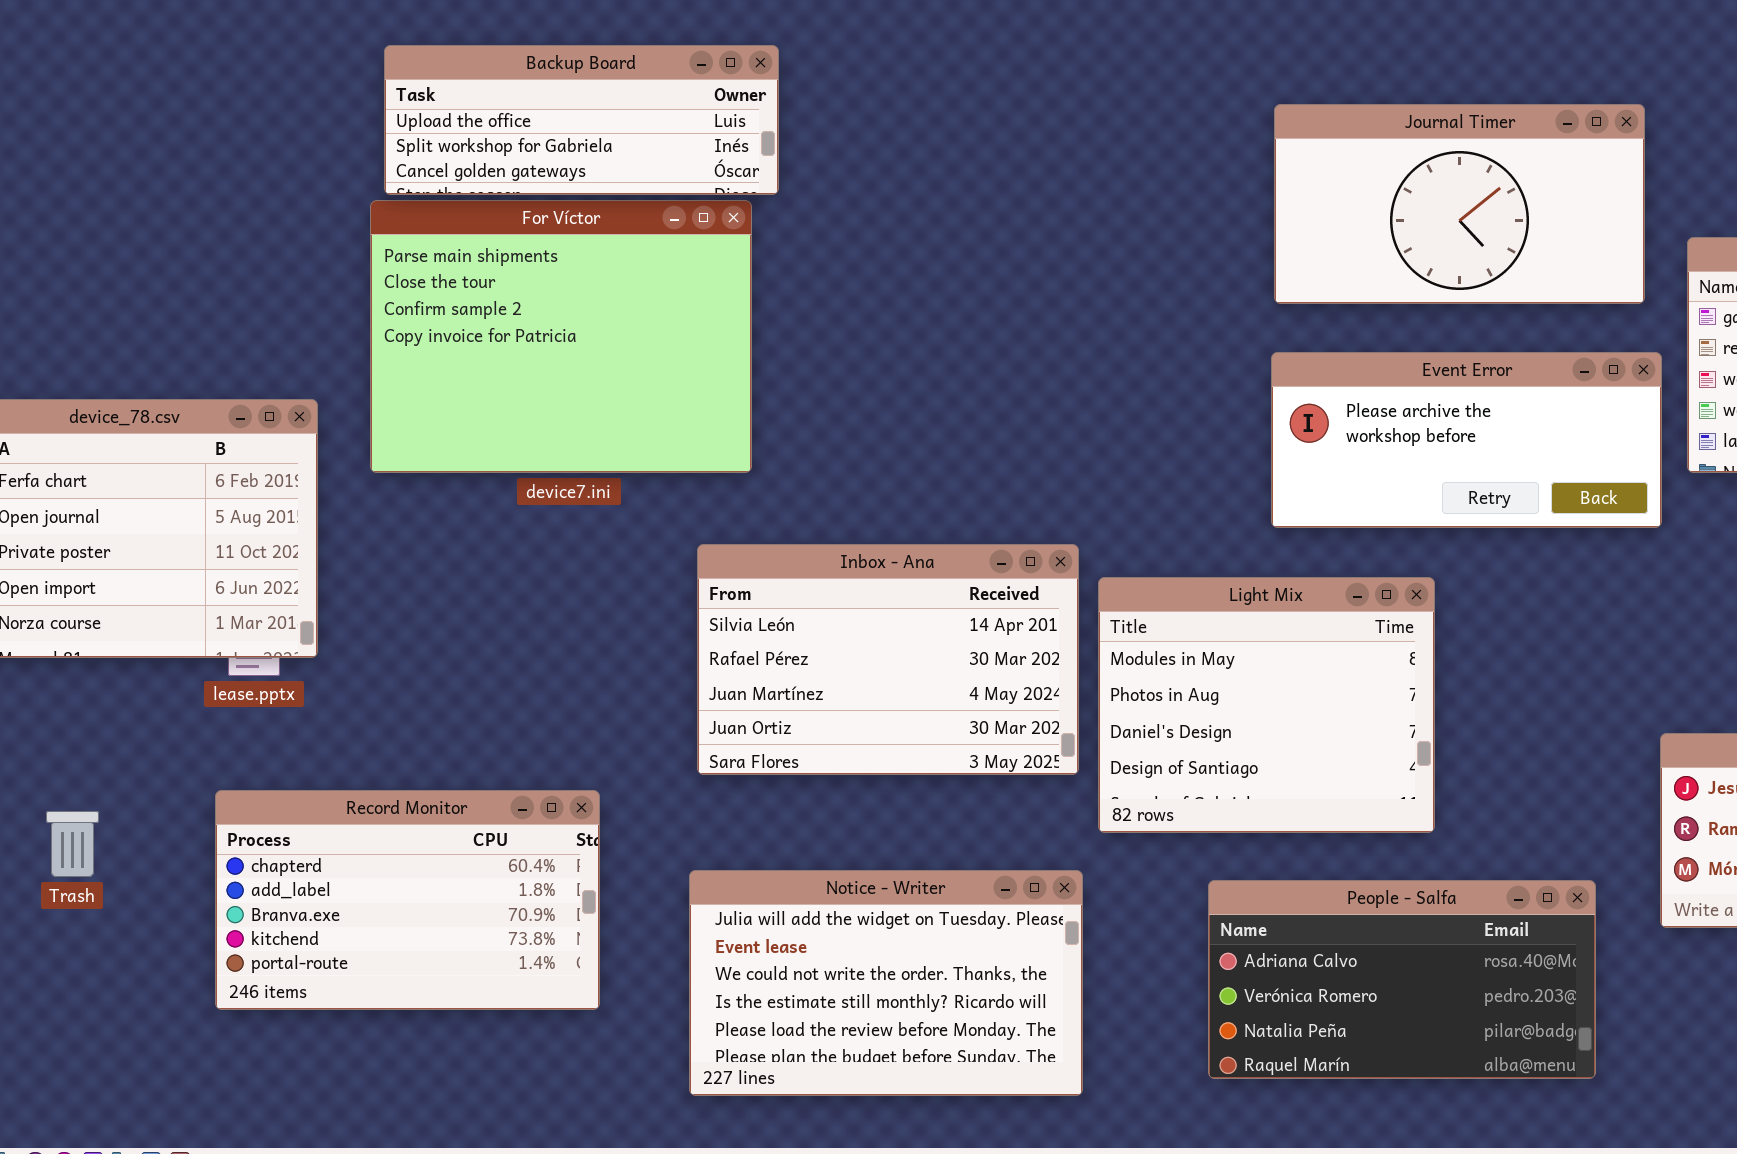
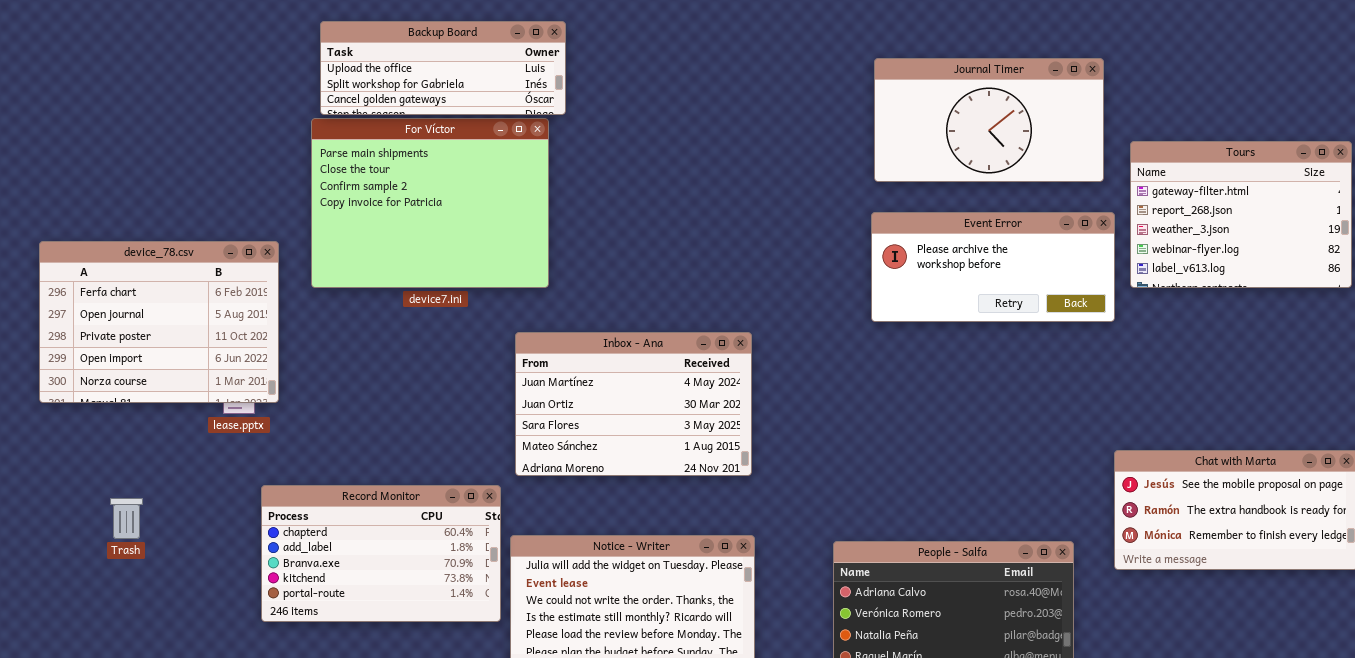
Inbox - Ana: [697,544,1079,775] -> [515,332,752,476], scrolled down 2 rows
Light Mix: [1098,577,1435,833] -> none, closed
Record Monitor: [215,790,600,1010] -> [261,485,501,622], moved

